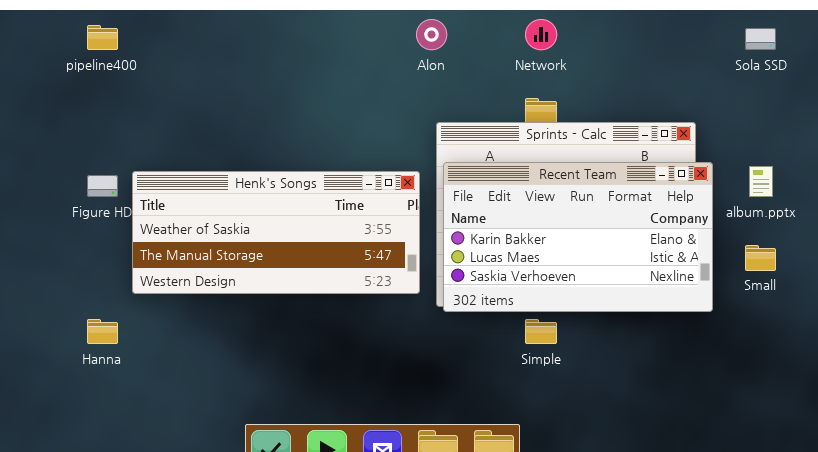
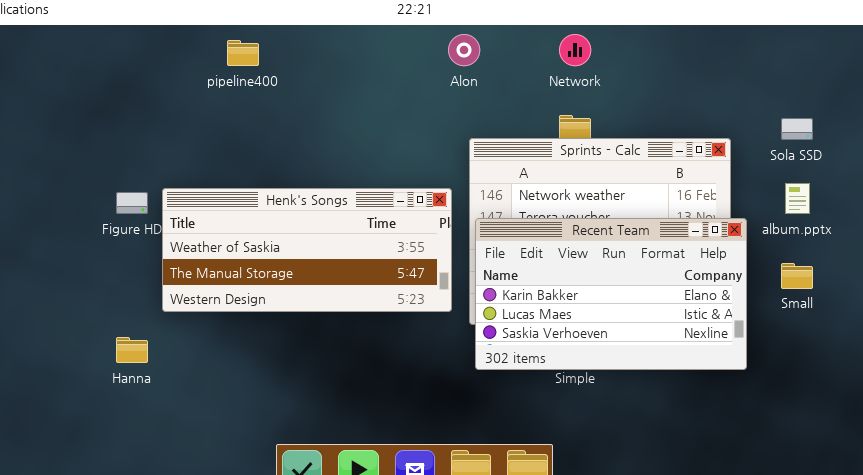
pipeline400: [87,25,118,50] -> [227,40,259,66], moved
Sola SSD: [745,28,776,50] -> [781,118,813,140], moved
Recent Team: [443,162,713,312] -> [475,218,747,370], moved

